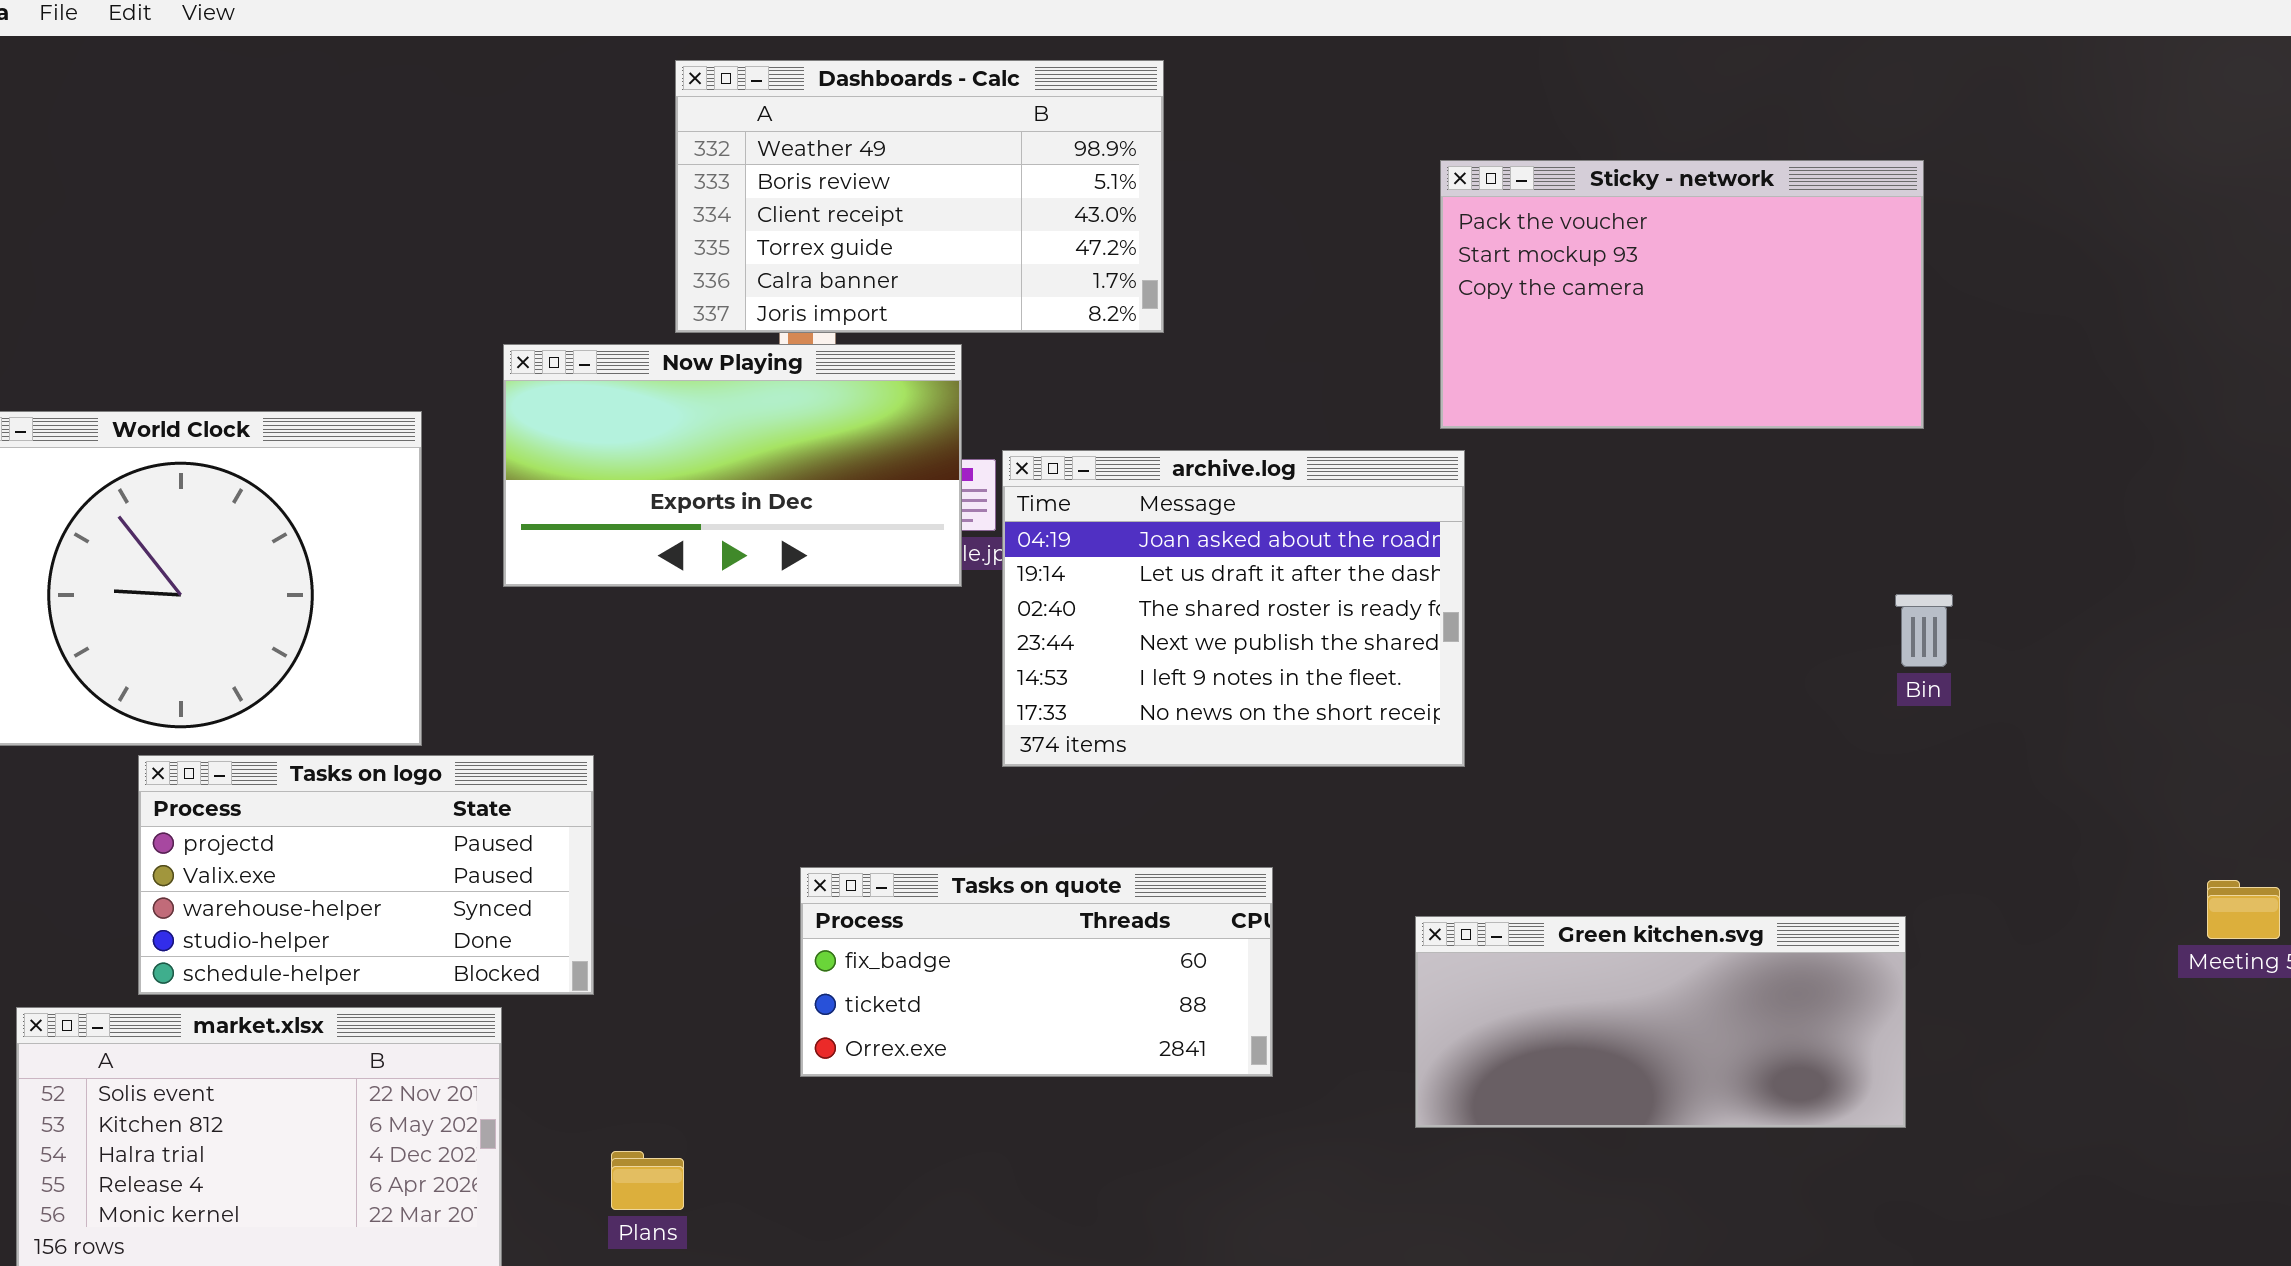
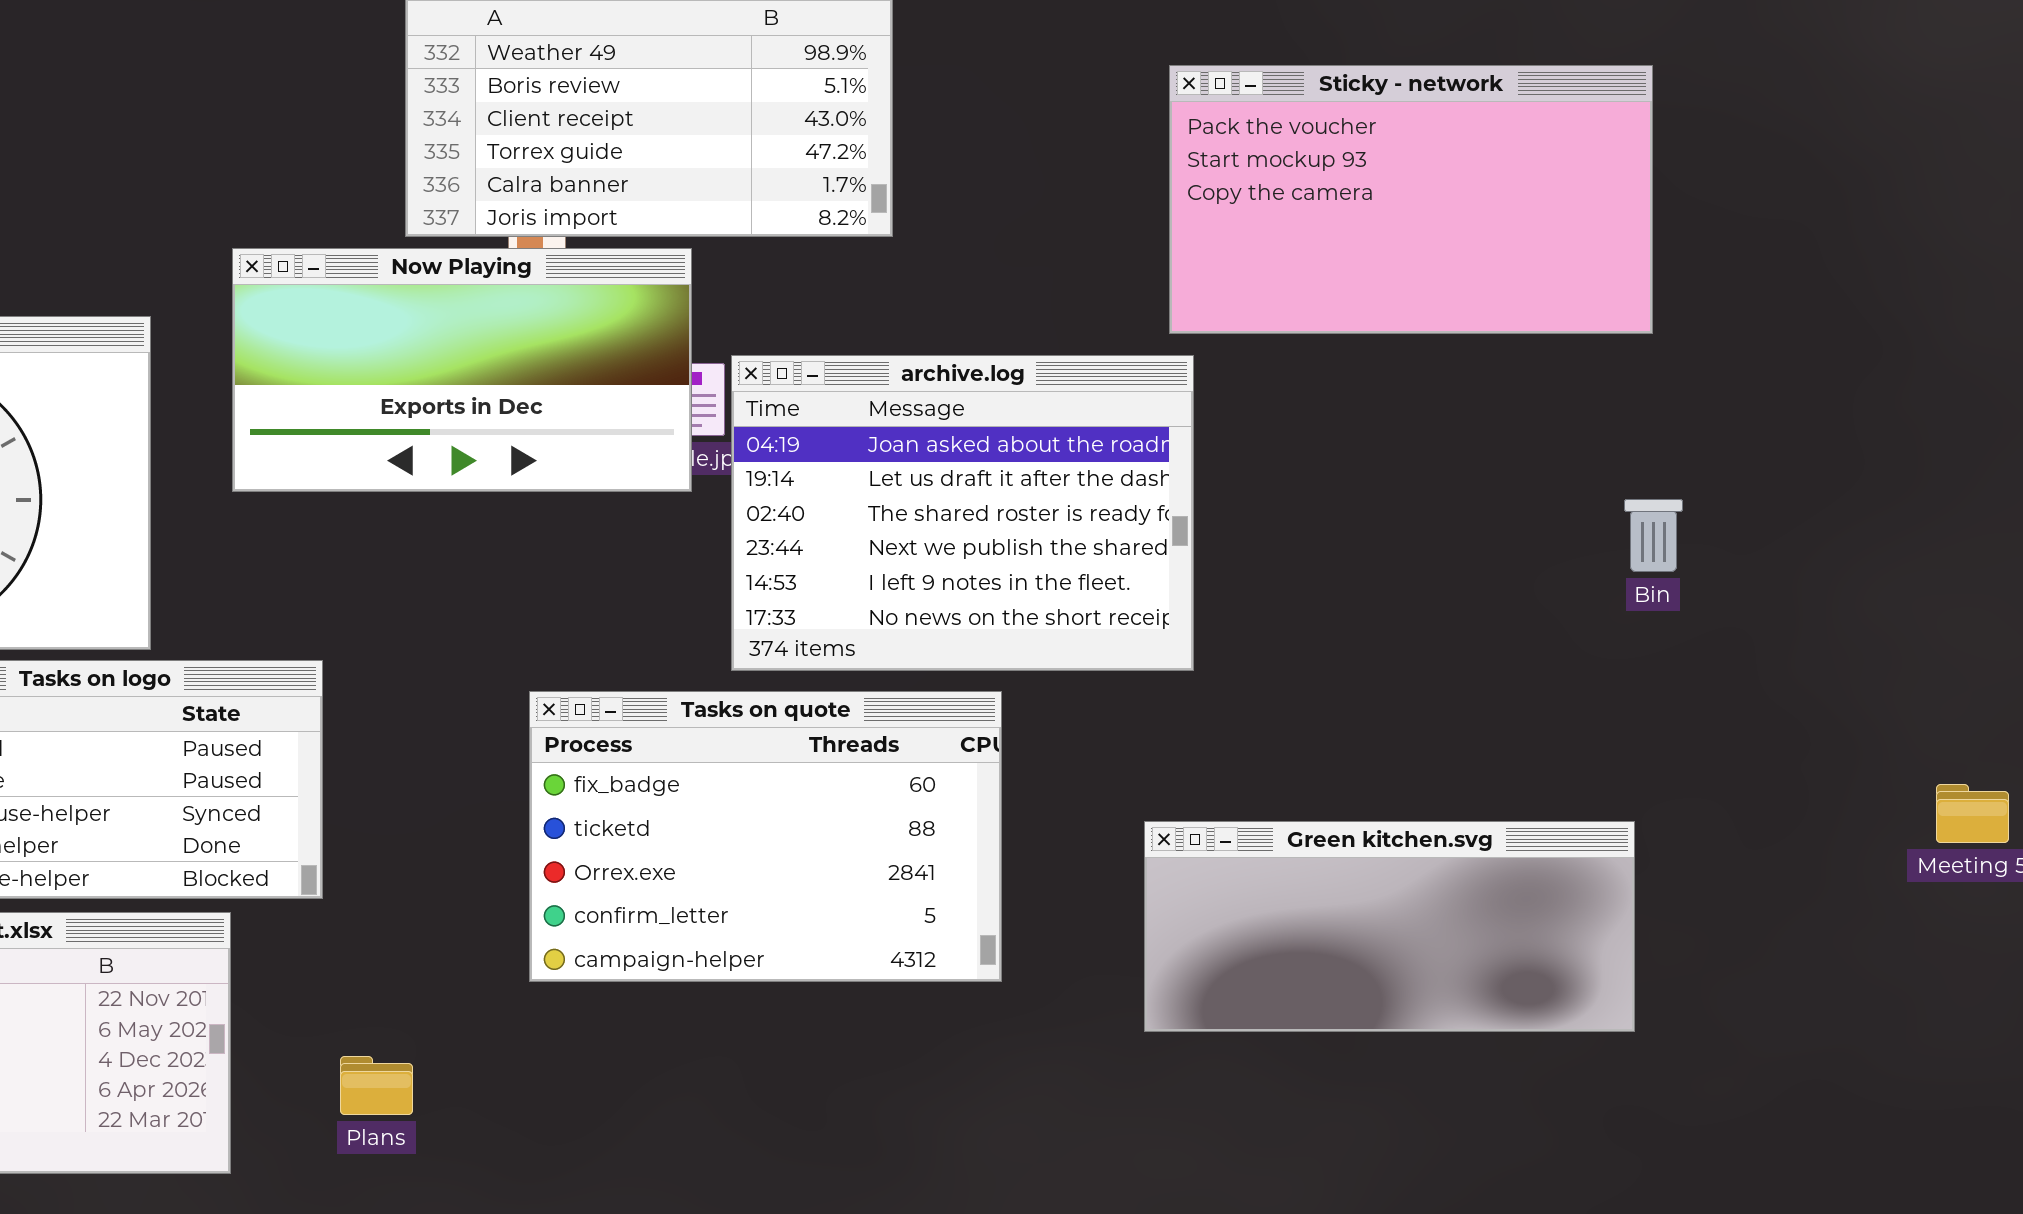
Tasks on quote: [800,867,1273,1077] -> [529,691,1002,982], resized

